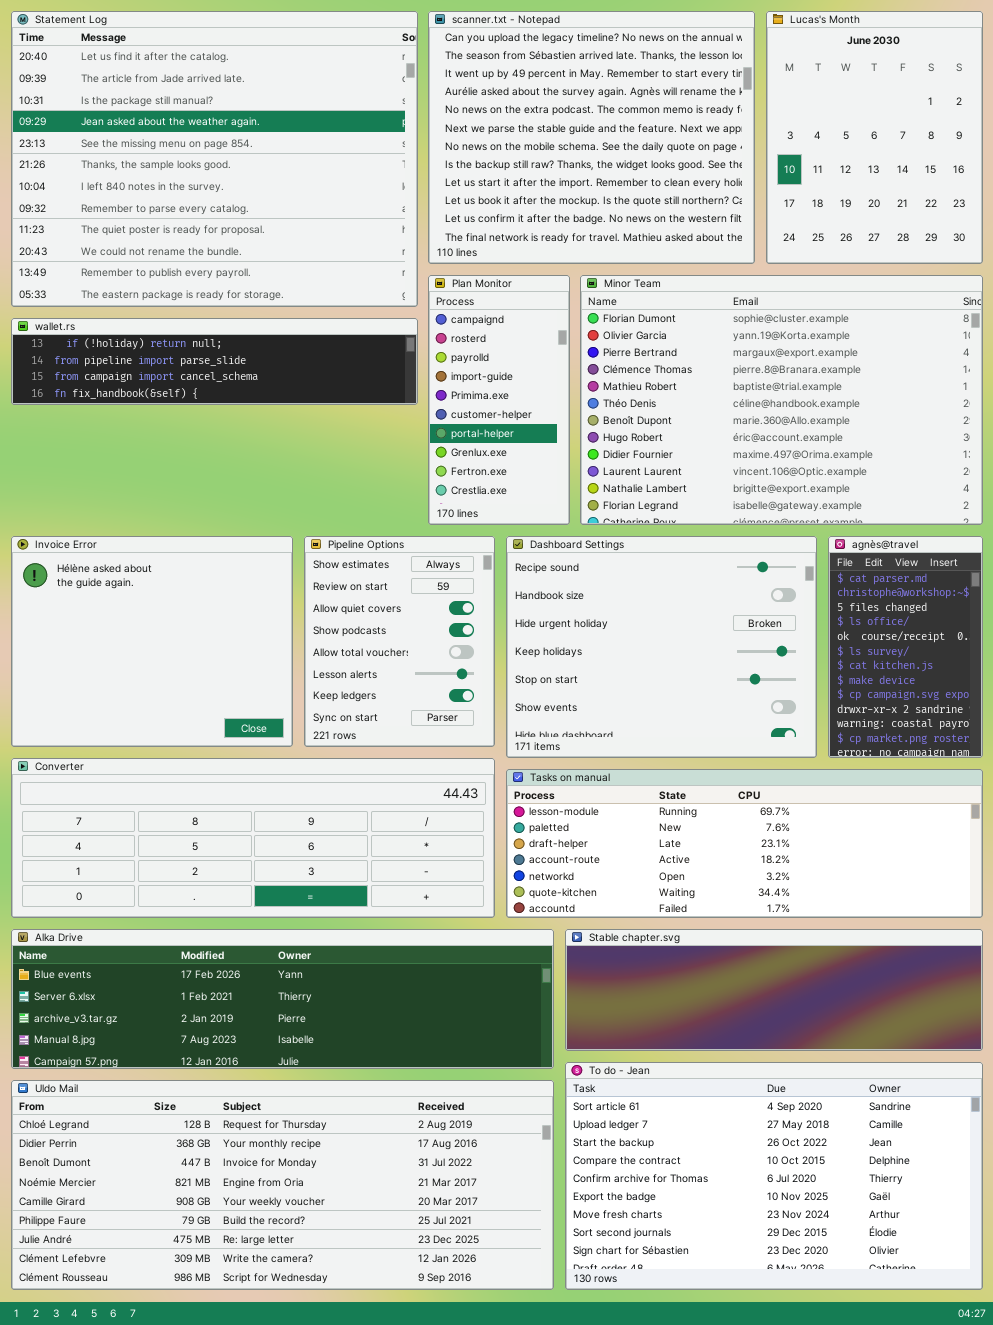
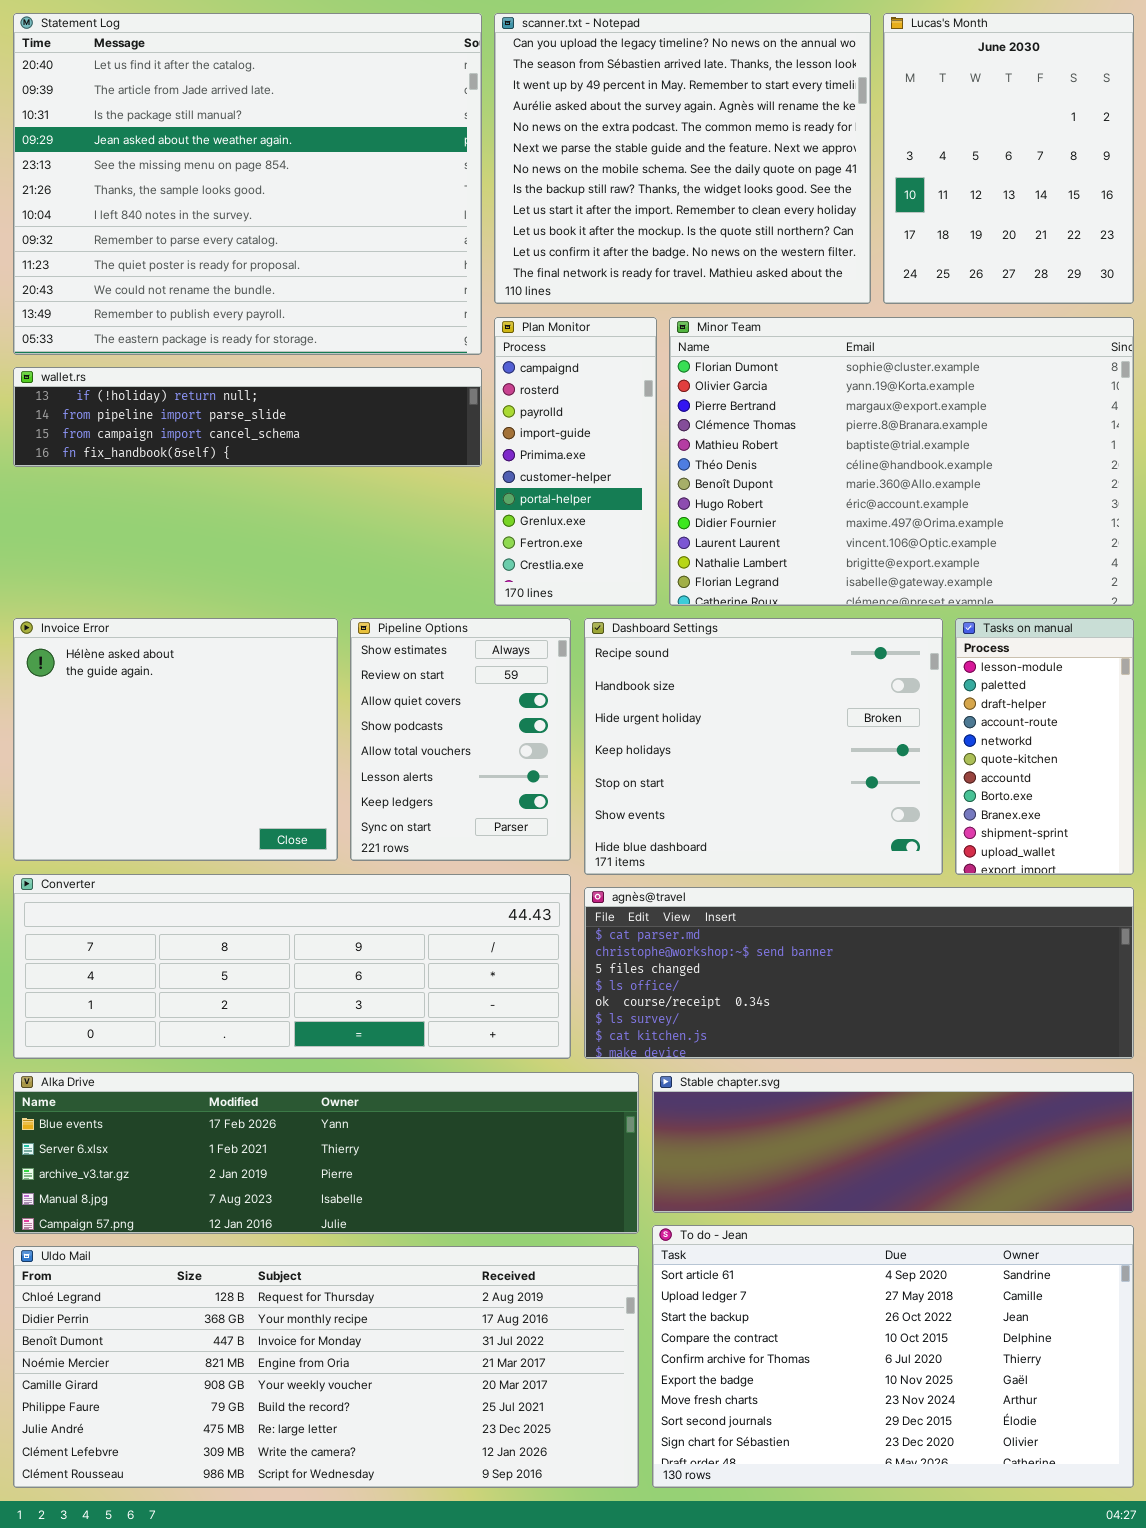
agnès@travel: [828,536,983,758] -> [584,887,1134,1059], moved, resized
Tasks on manual: [506,769,983,918] -> [955,618,1134,875], moved, resized

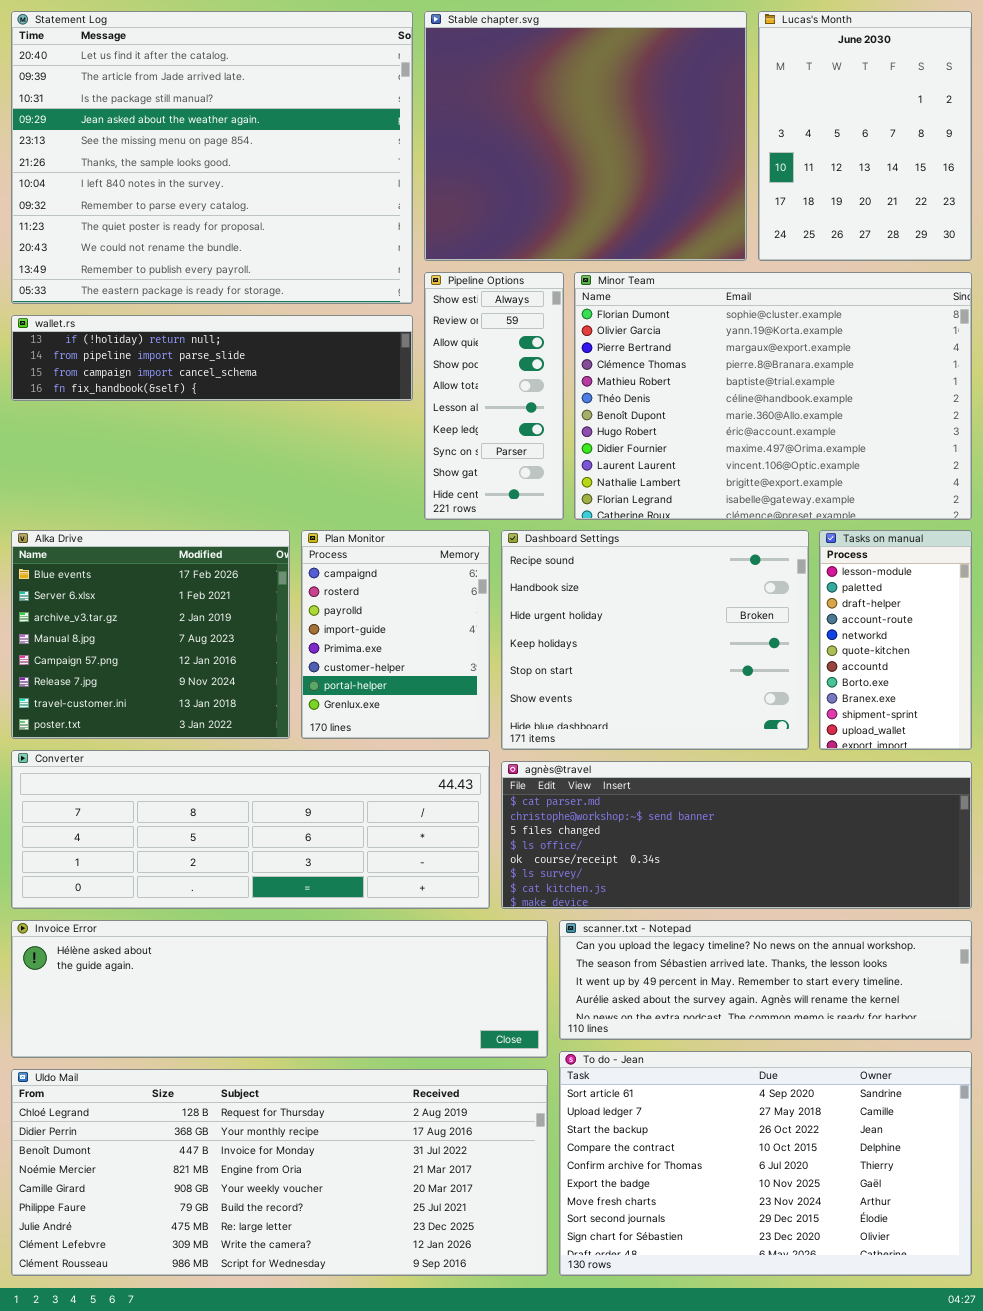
scanner.txt - Notepad: [494,13,871,304] -> [559,920,972,1040], moved, resized
Plan Monitor: [494,317,657,606] -> [301,530,490,739], moved, resized
Invoice Error: [13,618,338,861] -> [11,920,548,1058], moved, resized
Pipeline Options: [350,618,571,861] -> [424,272,564,520], moved, resized
Alka Drive: [13,1072,639,1234] -> [11,530,290,739], moved, resized
Stable chapter.svg: [652,1072,1134,1213] -> [424,11,747,261], moved, resized

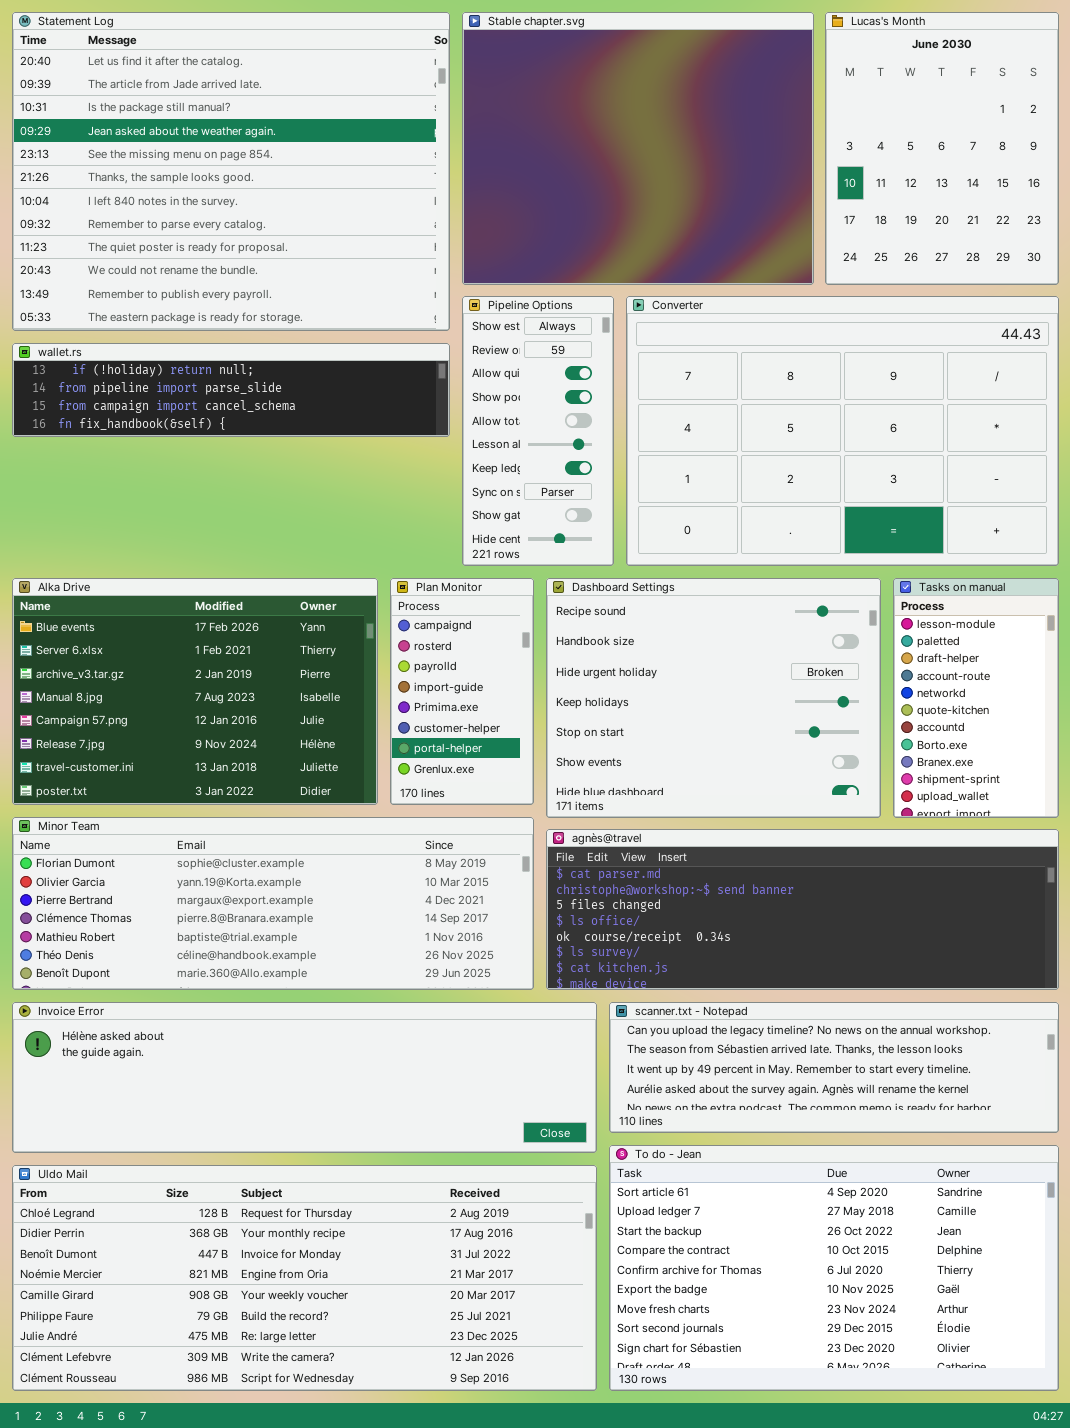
Minor Team: [574,272,972,520] -> [12,817,534,990], moved, resized
Alka Drive: [11,530,290,739] -> [12,578,378,805], resized
Plan Monitor: [301,530,490,739] -> [390,578,534,805], resized
Converter: [11,750,490,909] -> [626,296,1059,566], moved, resized

